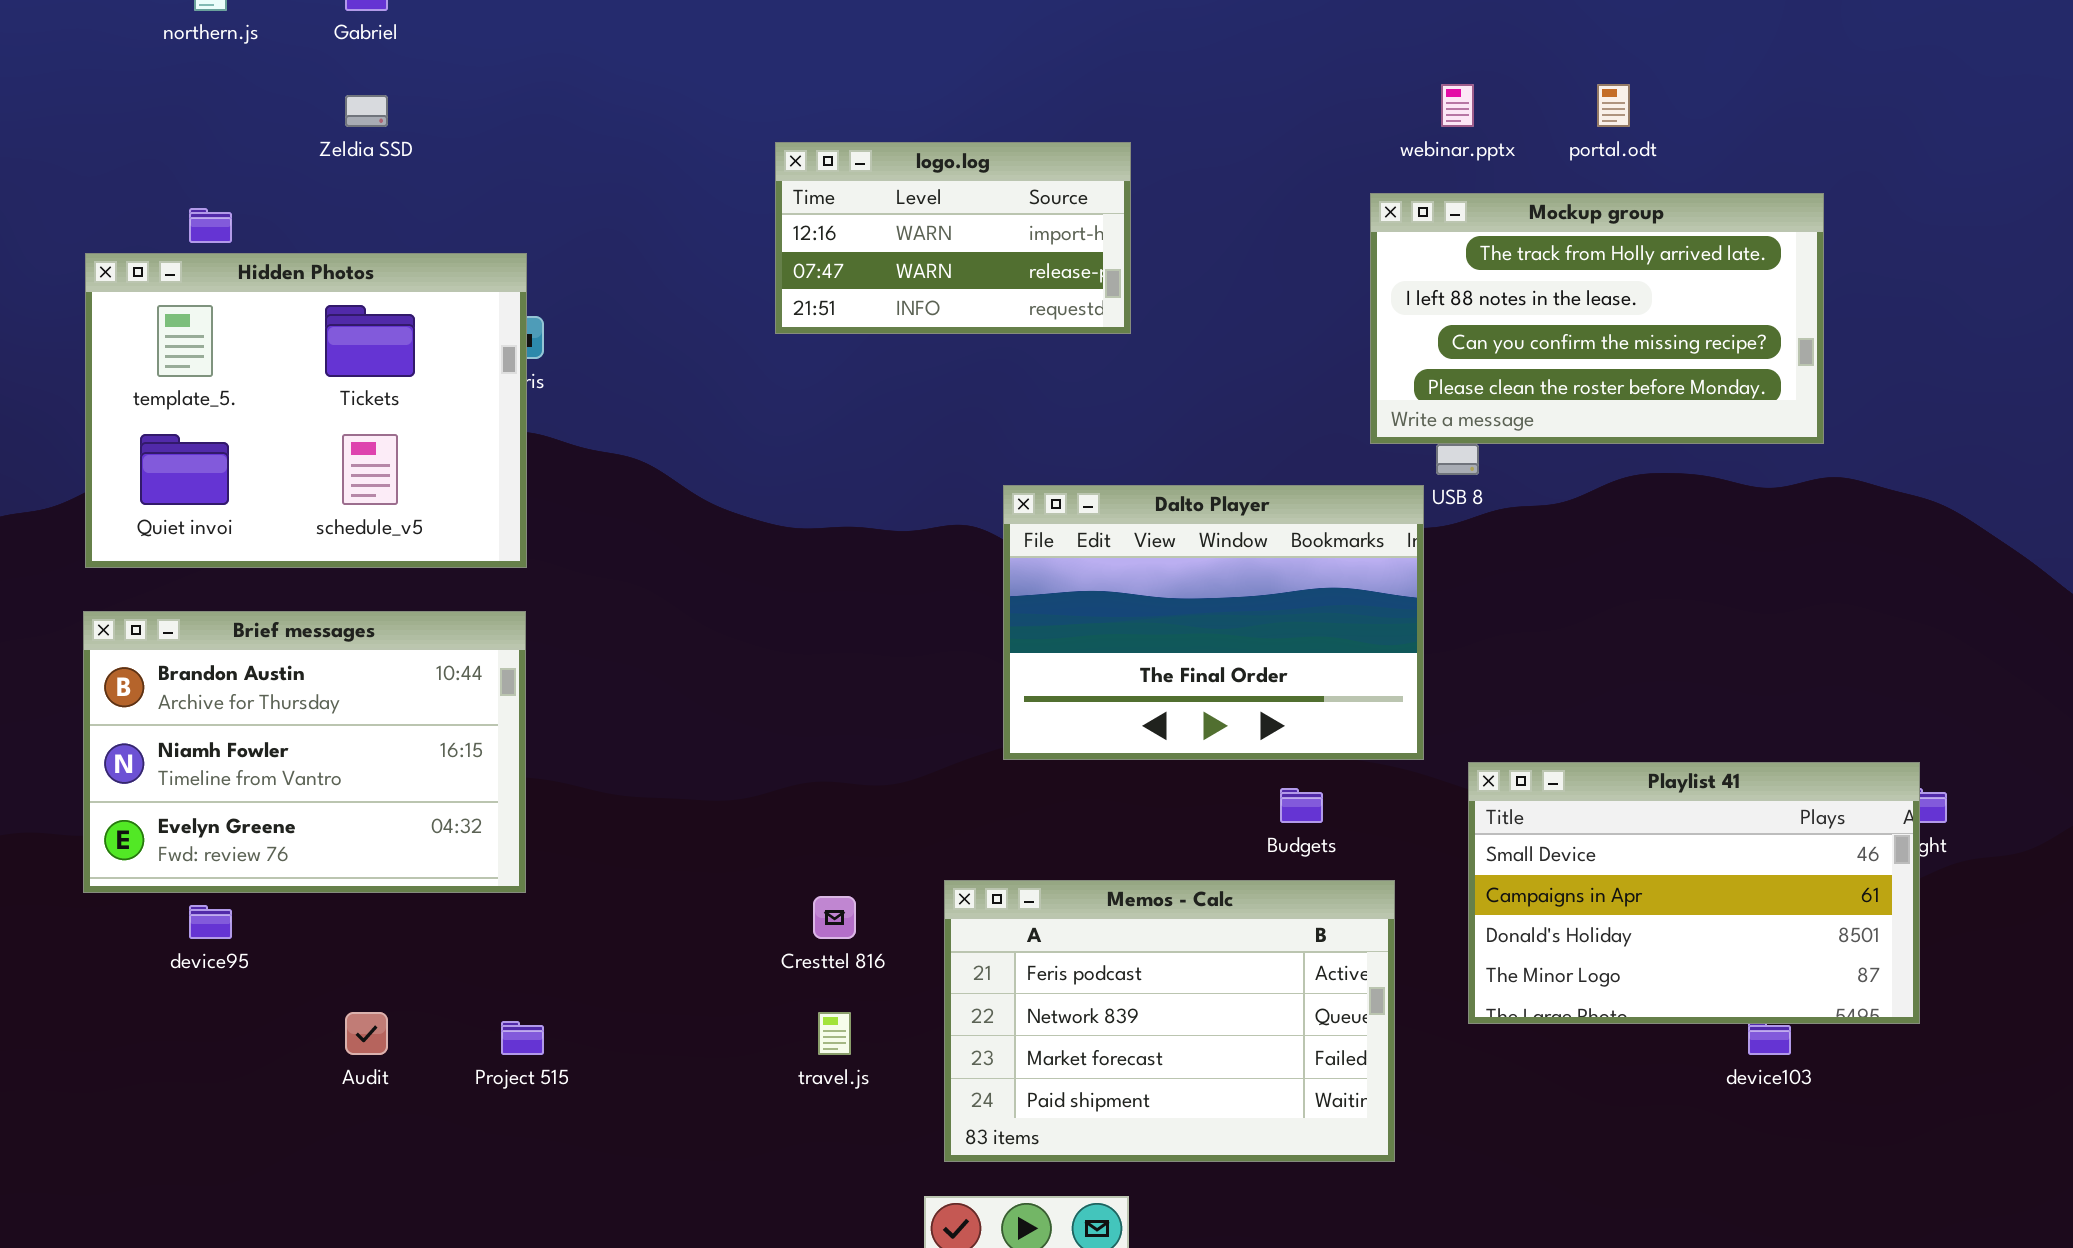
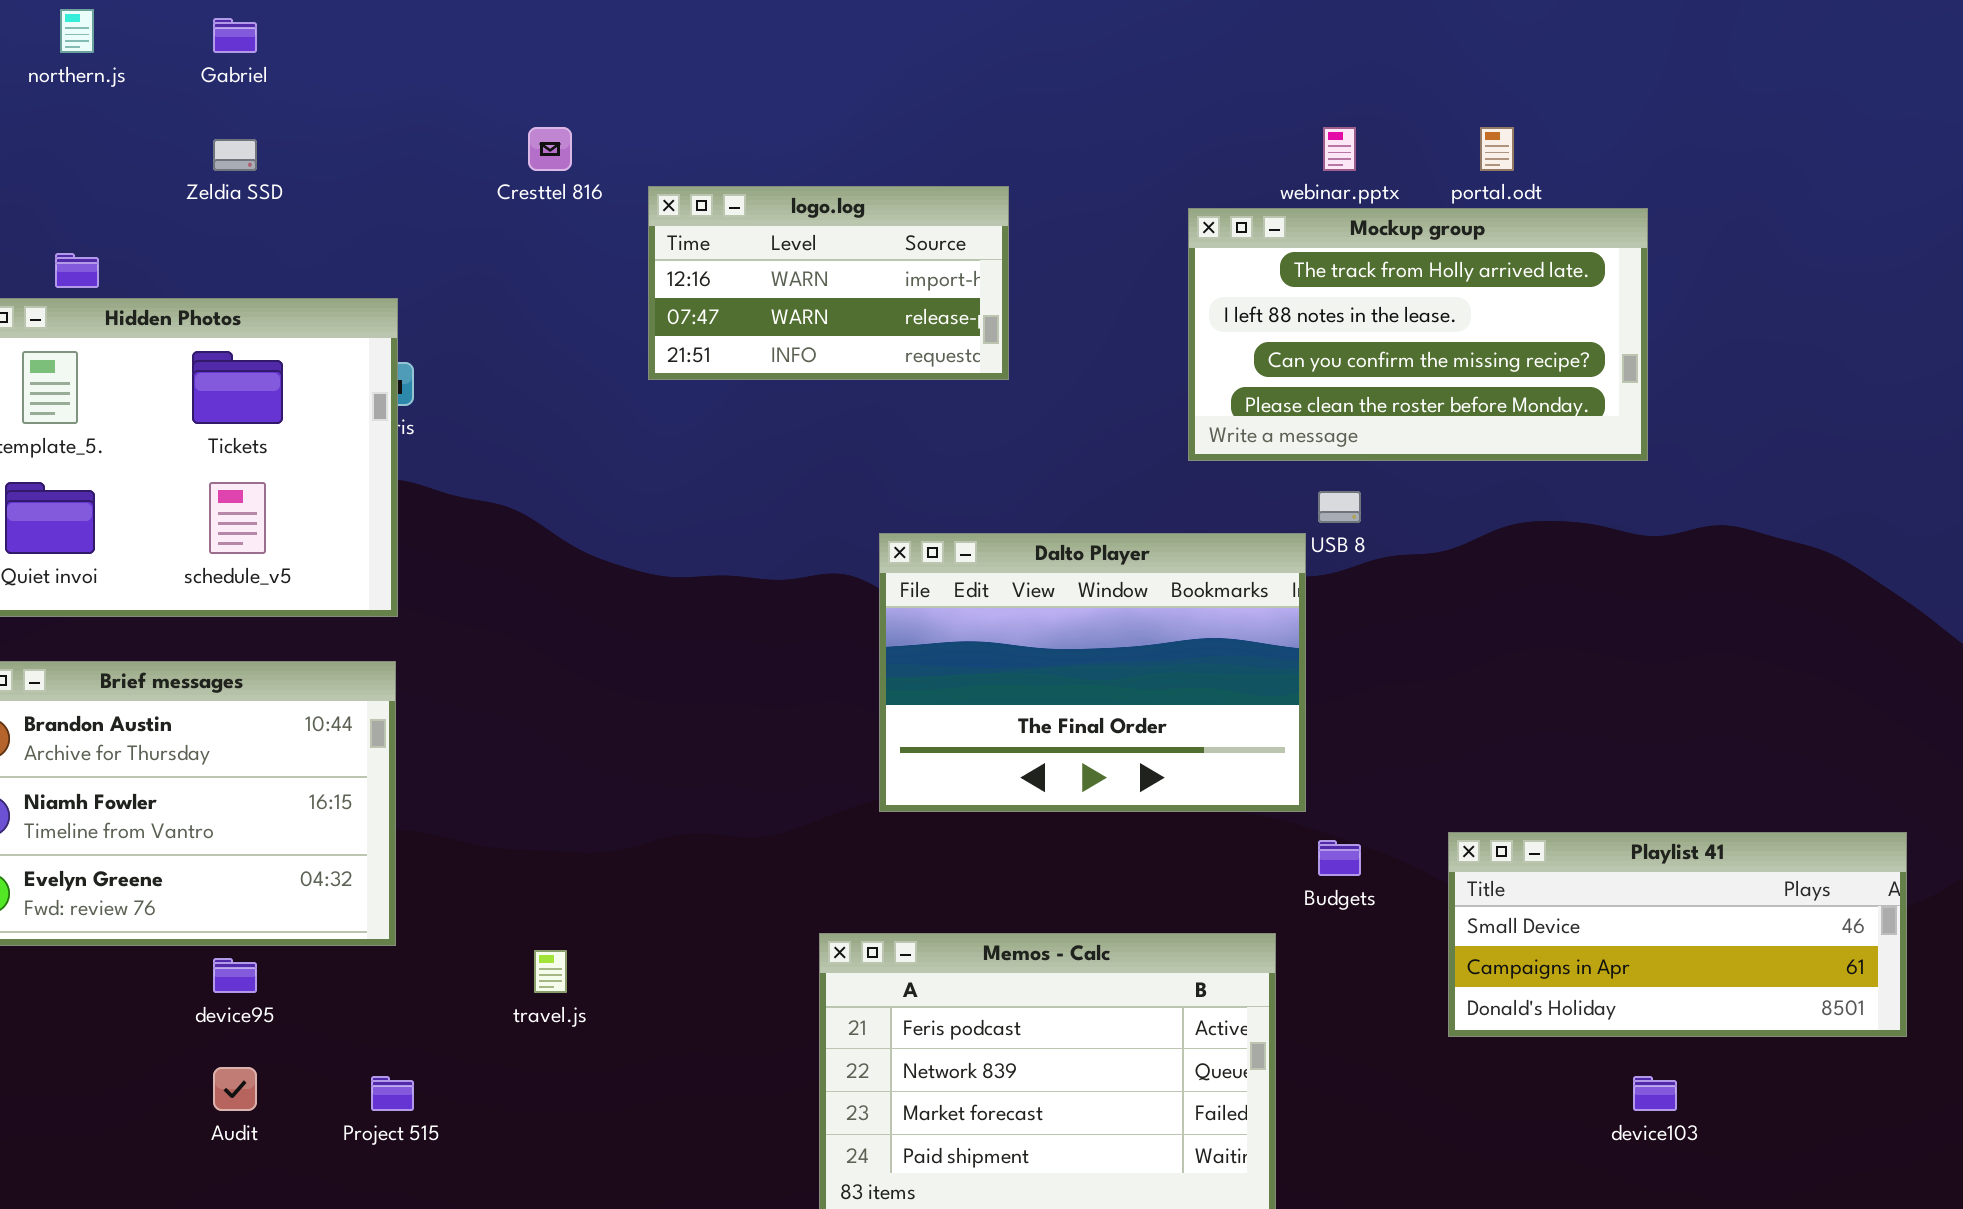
Mockup group: [1370,193,1824,444] -> [1188,208,1648,461], moved
Playlist 41: [1468,762,1920,1024] -> [1448,832,1907,1037], moved, resized
Budgets: [1280,788,1323,823] -> [1318,840,1361,876], moved
Cresttel 816: [813,896,856,939] -> [528,127,572,171], moved
device95: [189,905,232,939] -> [213,958,257,993], moved
travel.js: [818,1012,851,1055] -> [534,950,567,993], moved

